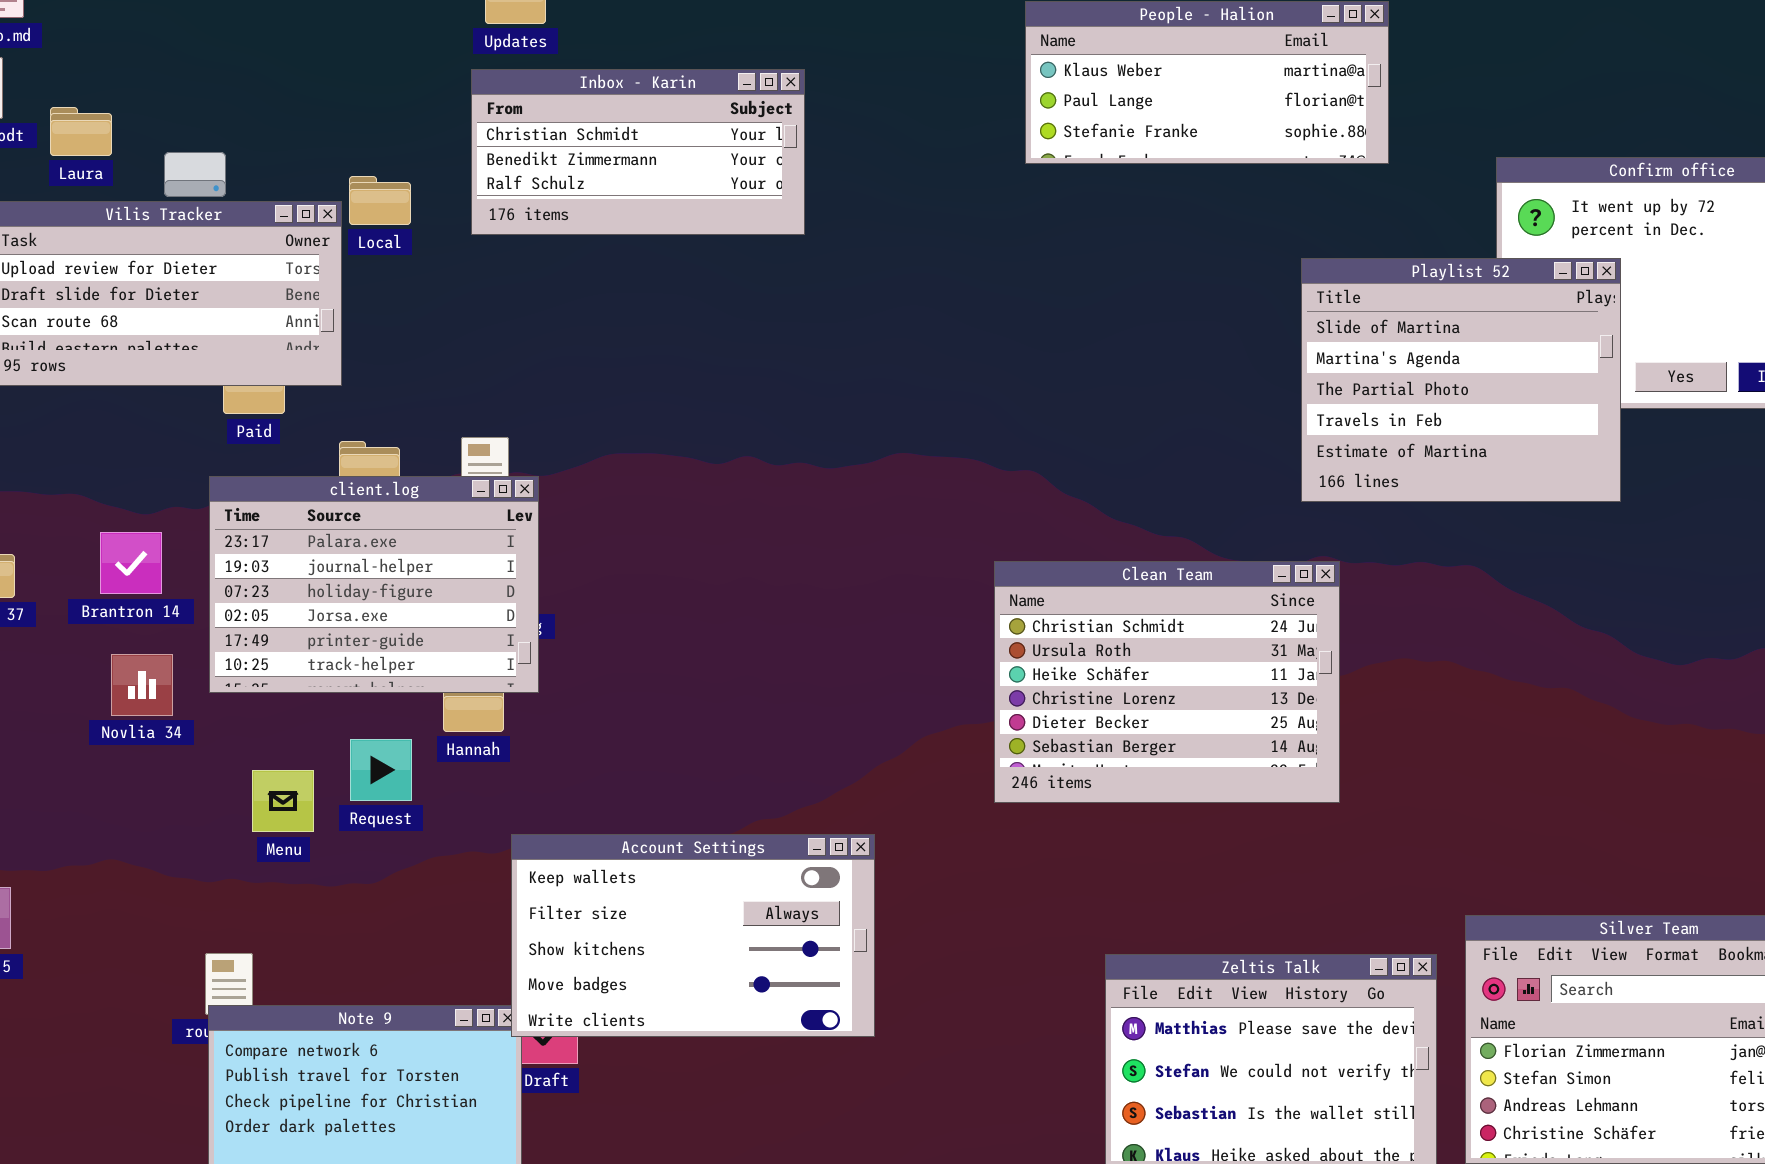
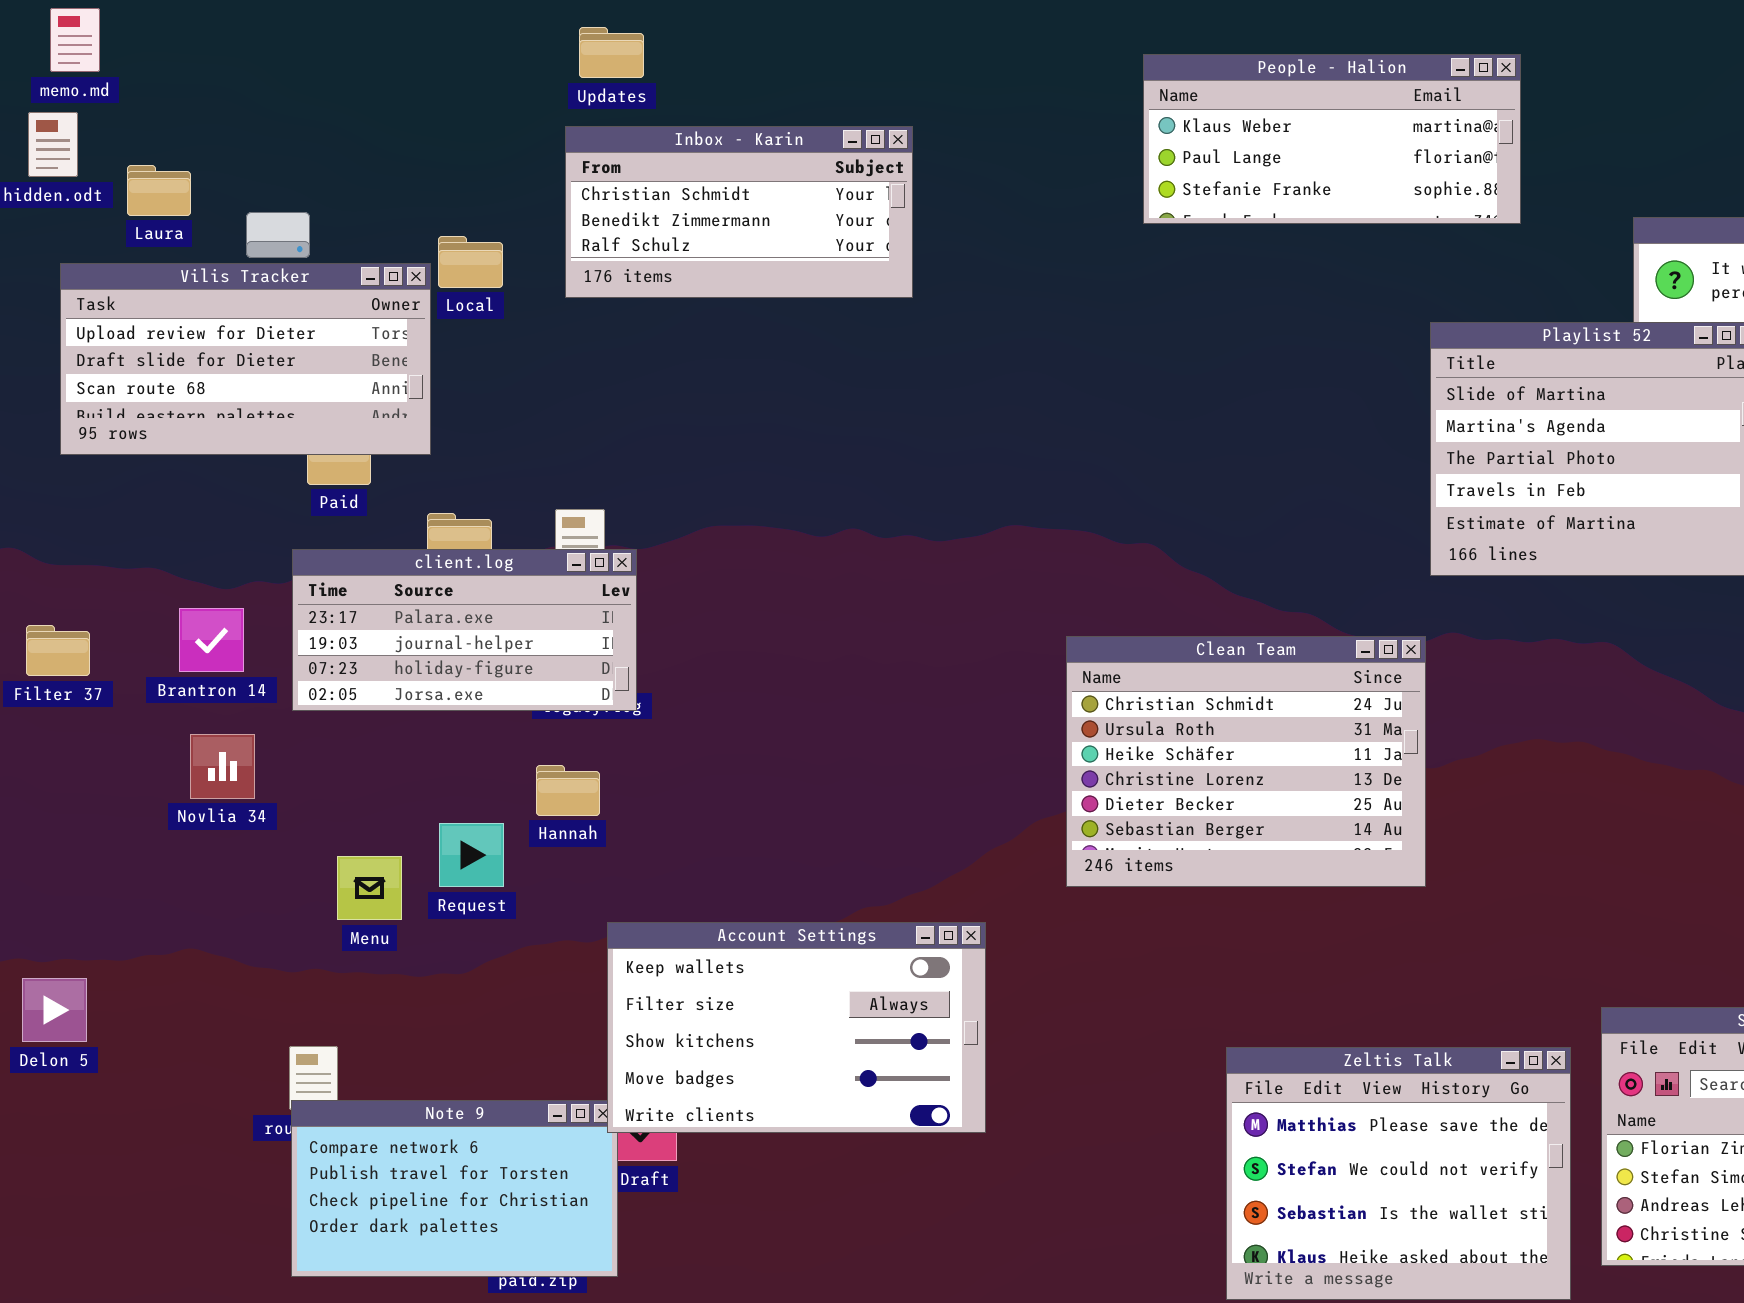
client.log: [209,476,539,693] -> [292,549,637,711], resized
Clean Team: [994,561,1340,803] -> [1066,636,1426,887], moved

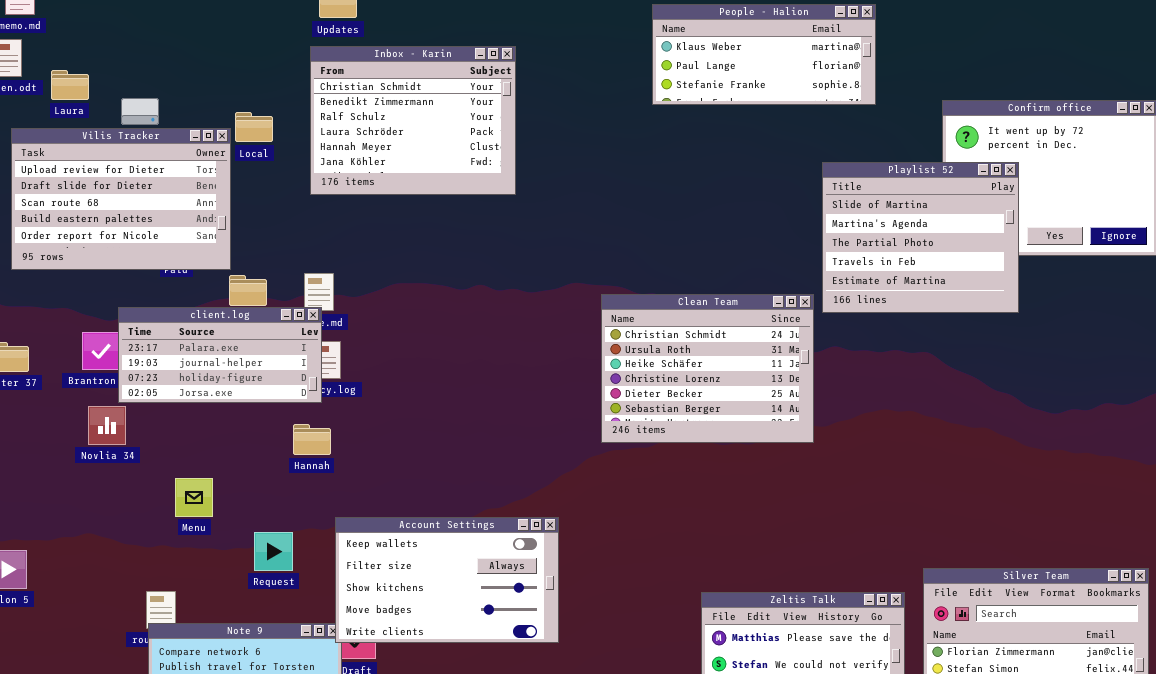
Inbox - Karin: [565,126,913,298] -> [310,46,516,195], resized
Vilis Tracker: [60,263,431,455] -> [11,128,231,270], resized
client.log: [292,549,637,711] -> [118,307,322,403], moved
Clean Team: [1066,636,1426,887] -> [601,294,814,443], moved
Request: [439,823,504,887] -> [254,532,293,571], moved

